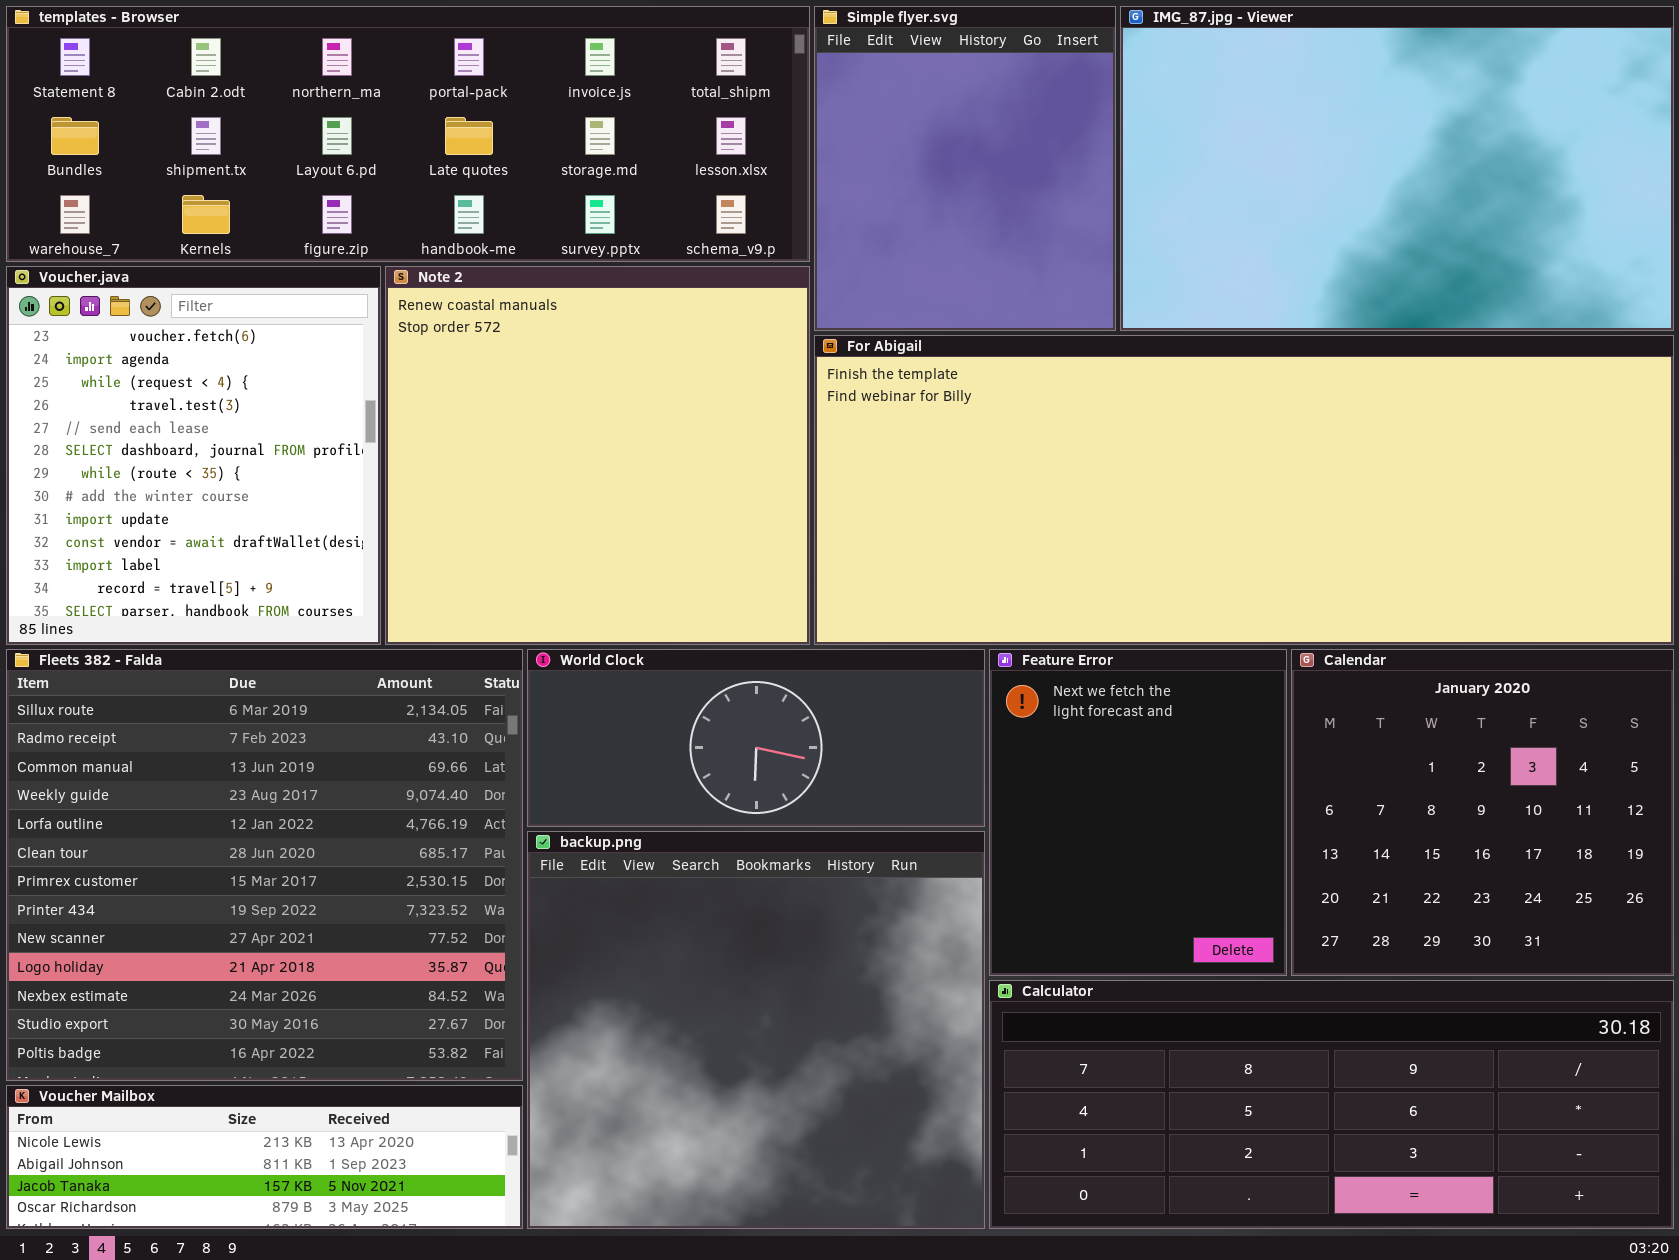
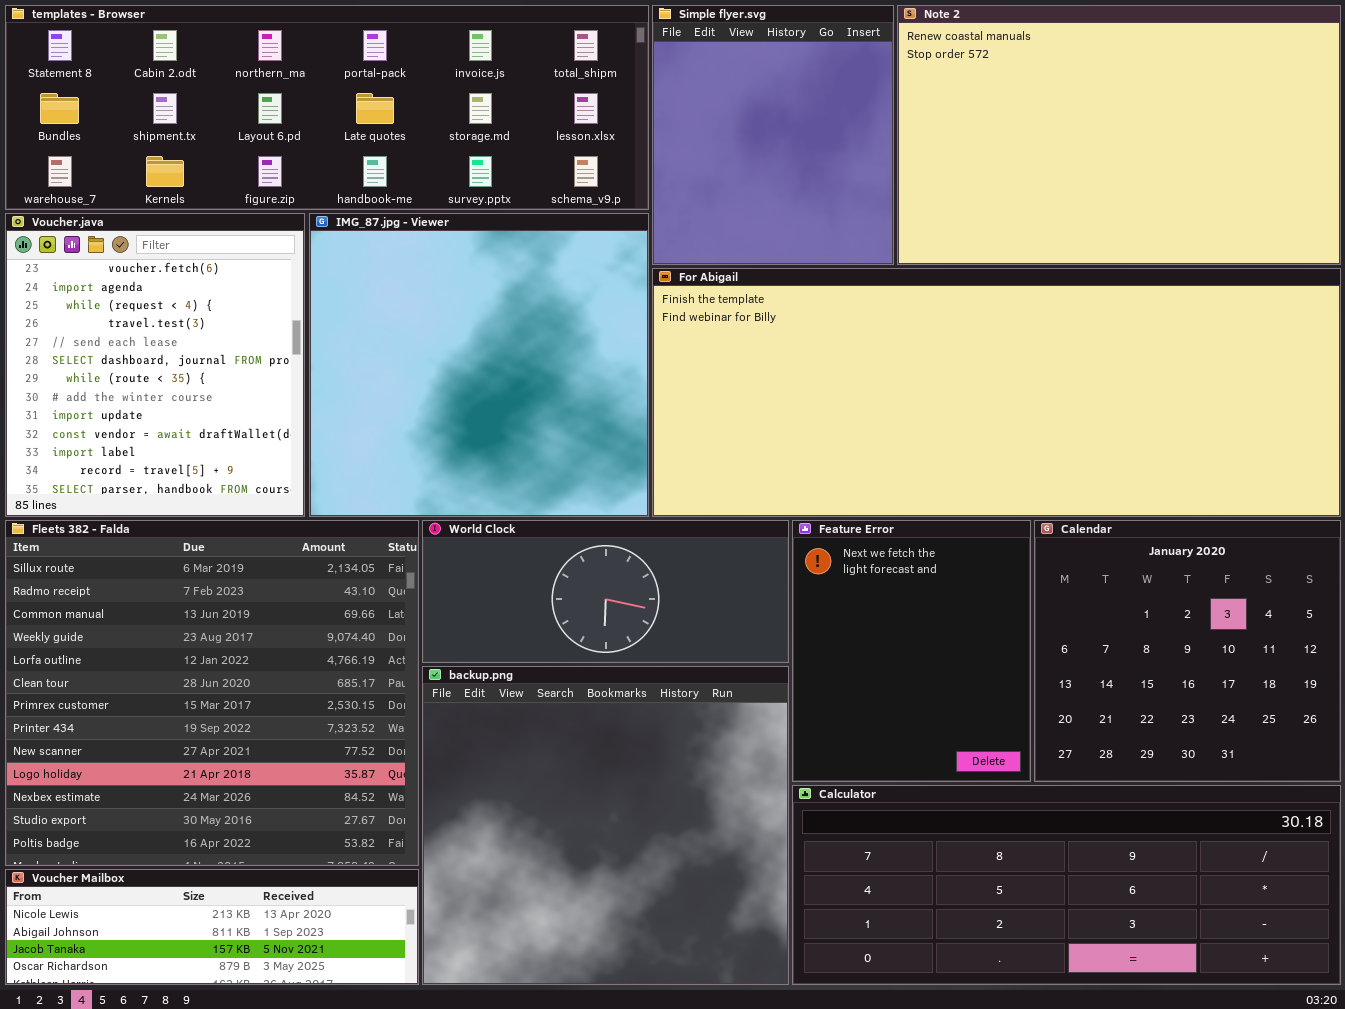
IMG_87.jpg - Viewer: [1120,6,1674,331] -> [309,213,649,517], moved, resized
Note 2: [385,266,810,645] -> [897,5,1341,265], moved, resized

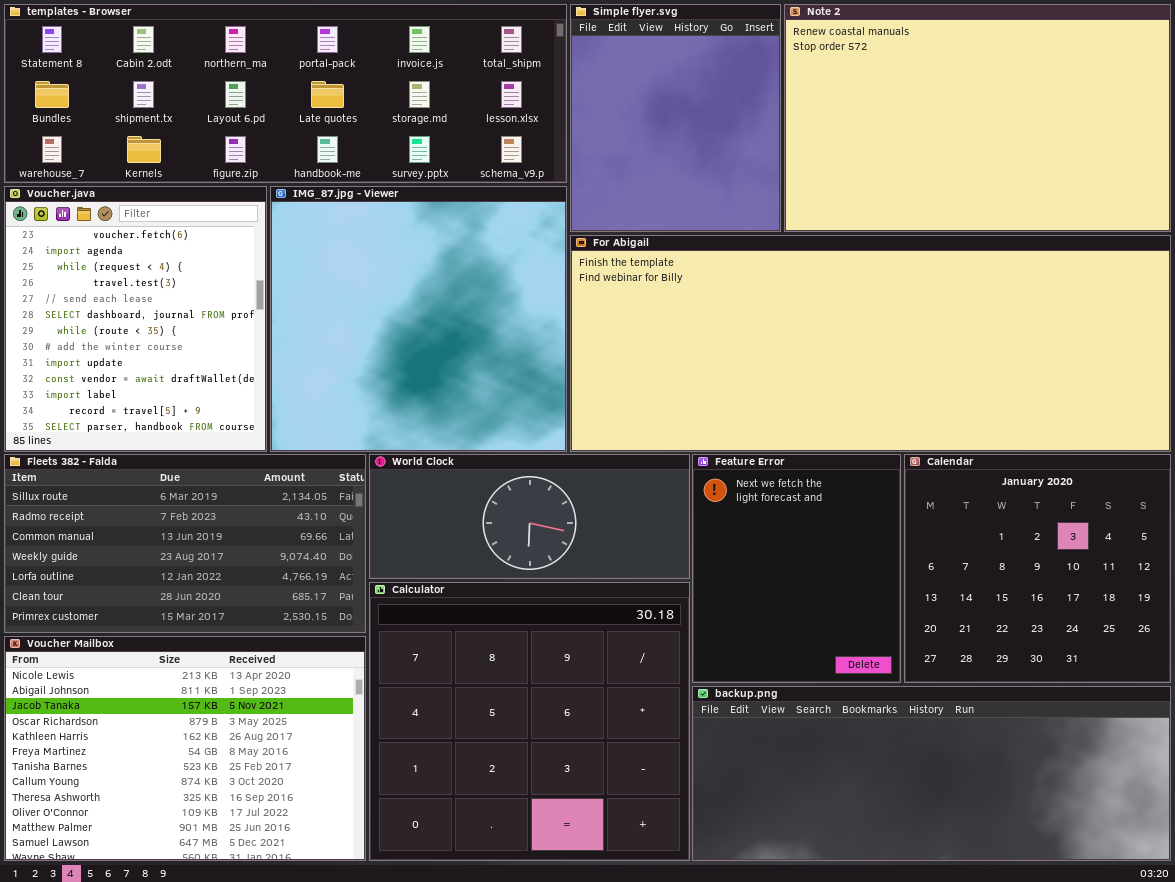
Fleets 382 - Falda: [5,520,419,866] -> [4,454,366,633], resized
backup.png: [422,666,789,985] -> [692,686,1171,861], moved, resized
Calculator: [792,785,1341,985] -> [369,582,690,861], moved, resized
Voucher Mailbox: [5,869,419,985] -> [4,636,366,861], resized

